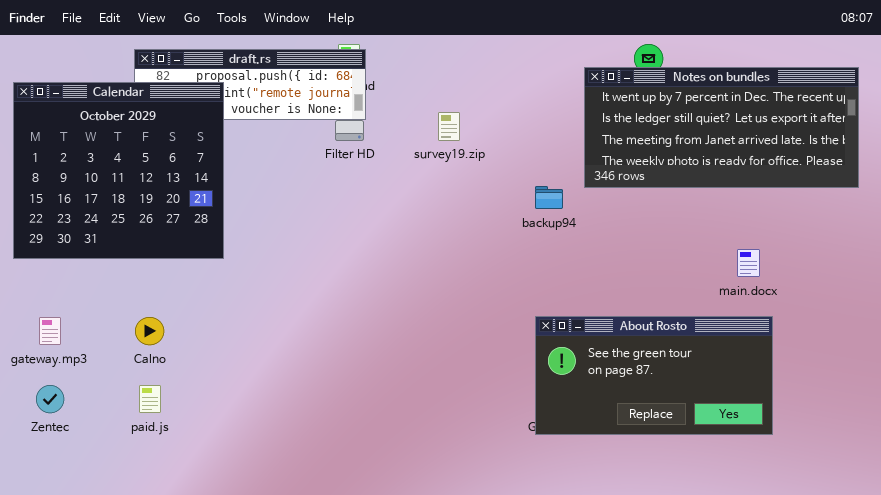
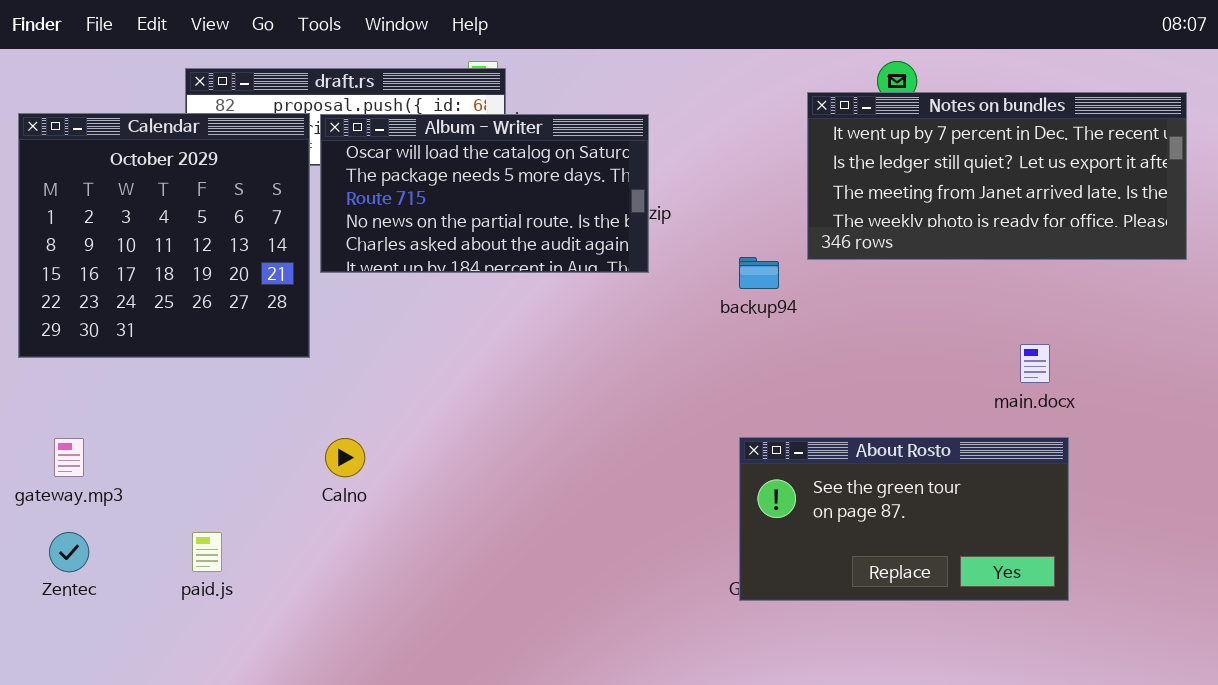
Album - Writer: none -> [320,114,649,273], opened
Calno: [135,317,164,345] -> [325,438,365,477], moved

